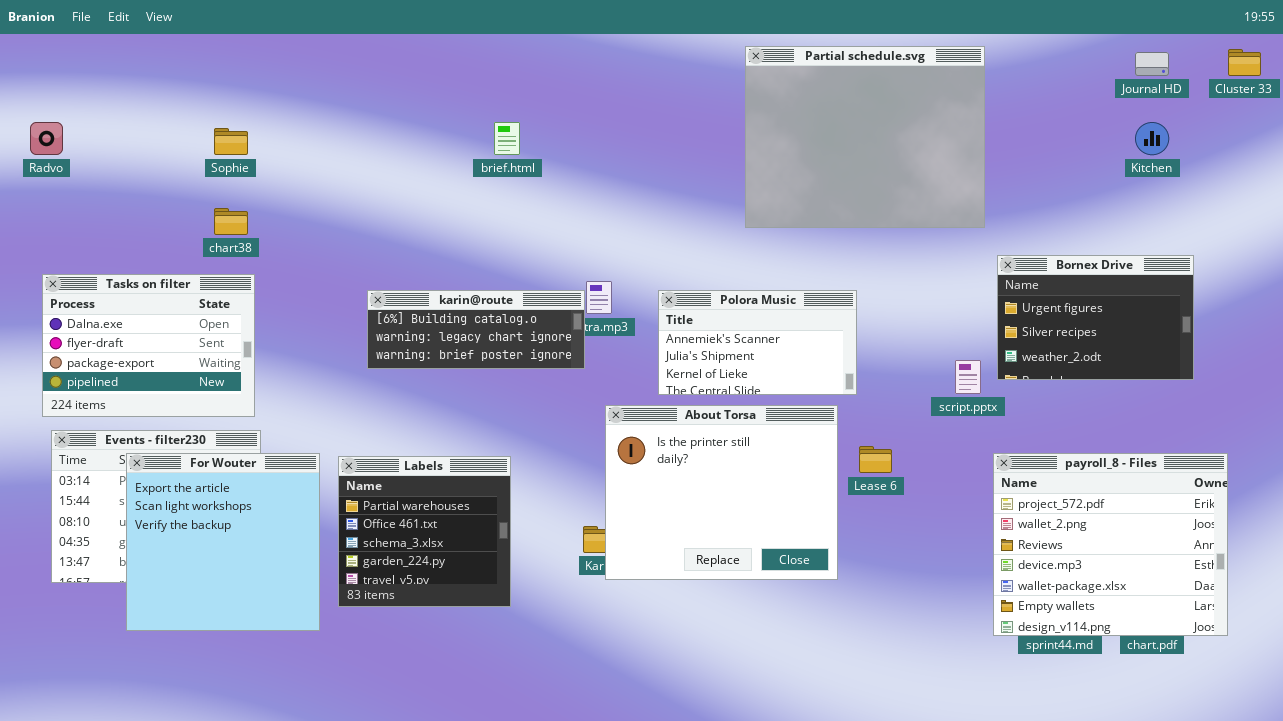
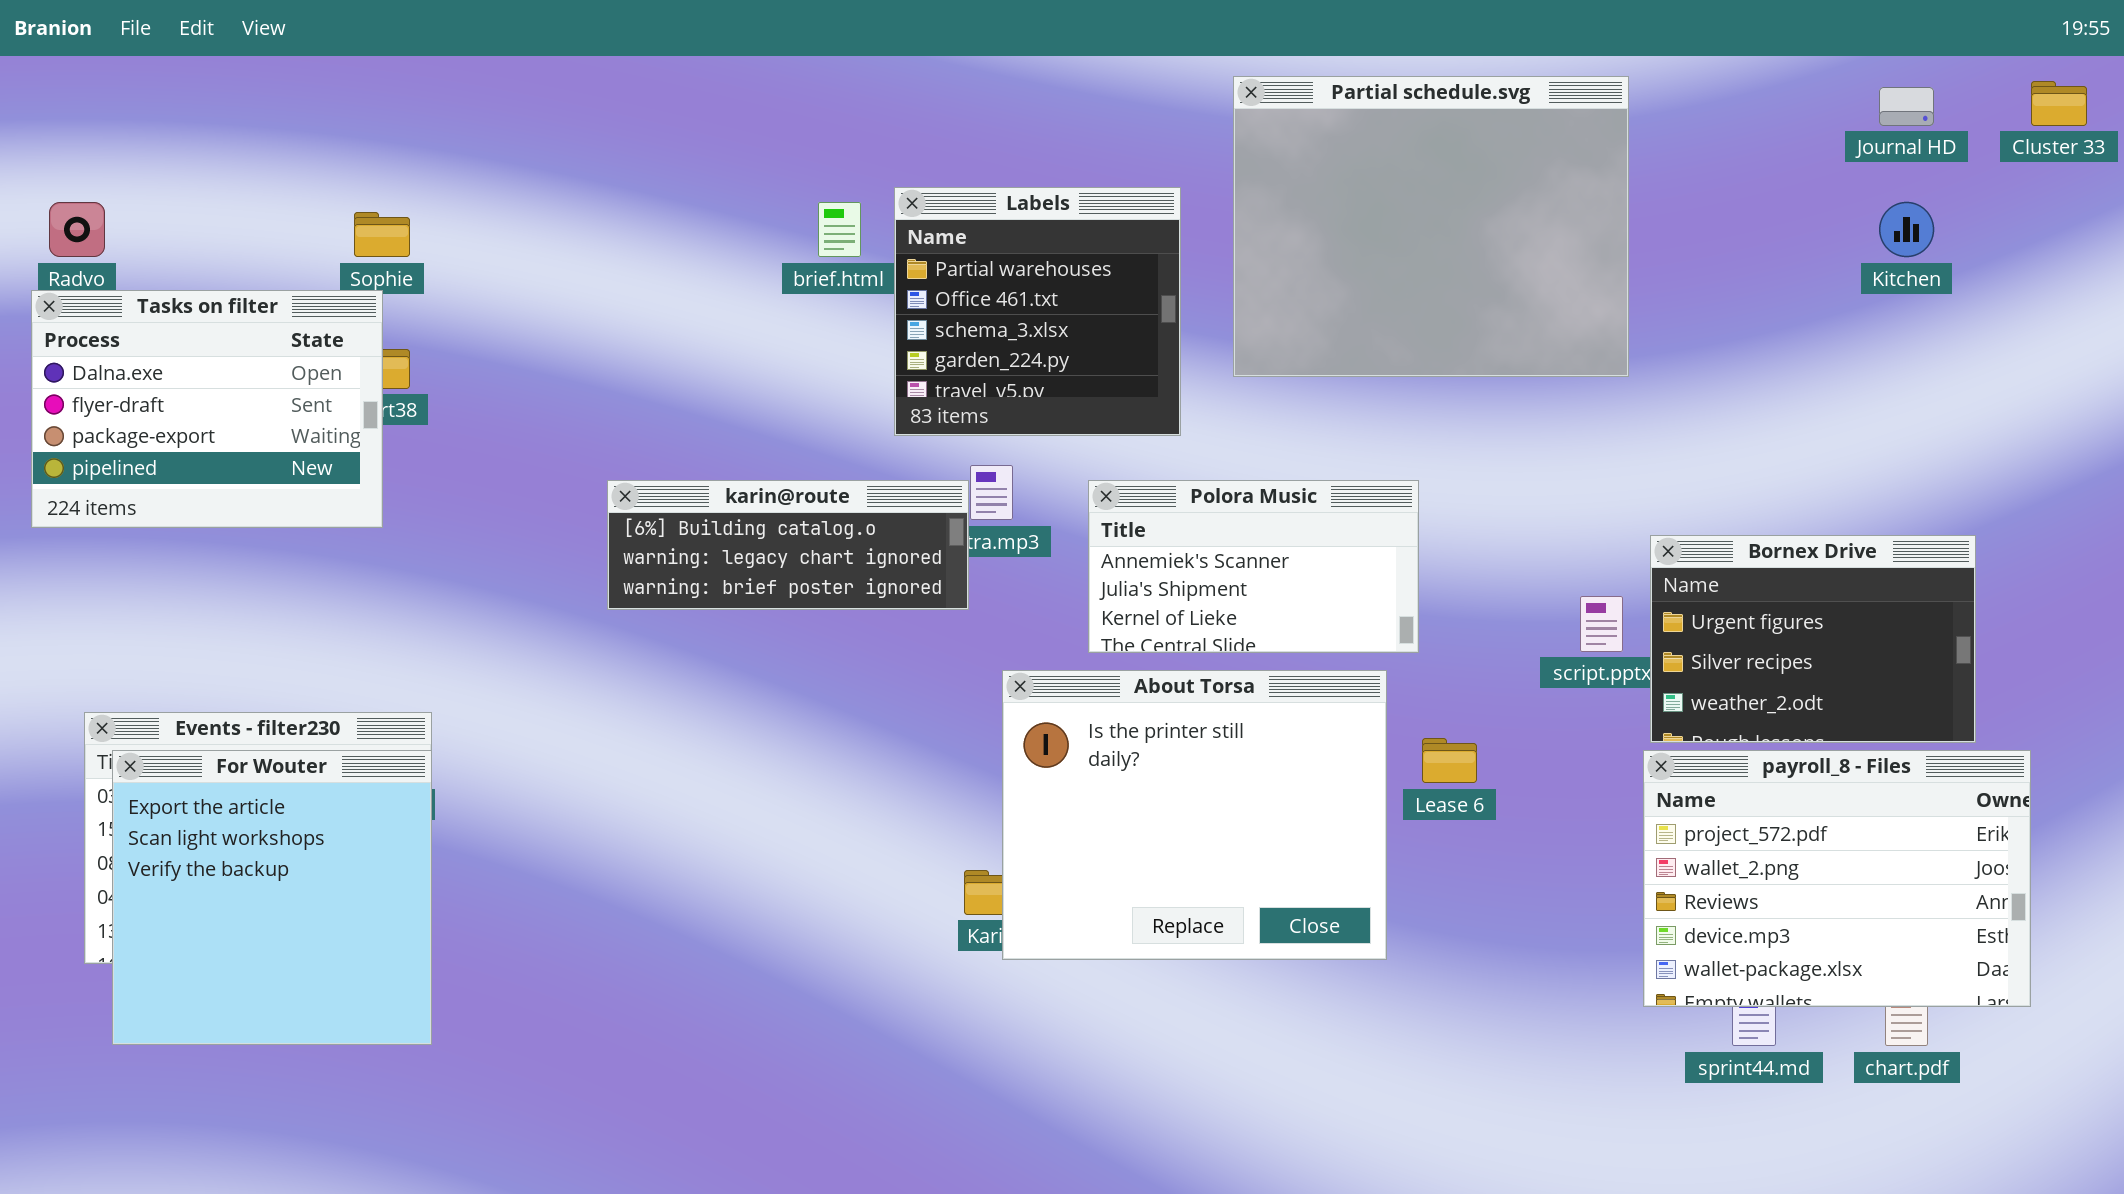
Bornex Drive: [997,255,1194,380] -> [1650,535,1976,743], moved
Tasks on filter: [42,274,255,417] -> [31,290,383,528], moved
For Wouter: [126,453,320,631] -> [112,750,432,1045], moved
payroll_8 - Files: [993,453,1228,636] -> [1643,750,2031,1007], resized
Labels: [338,456,511,607] -> [894,187,1181,436], moved

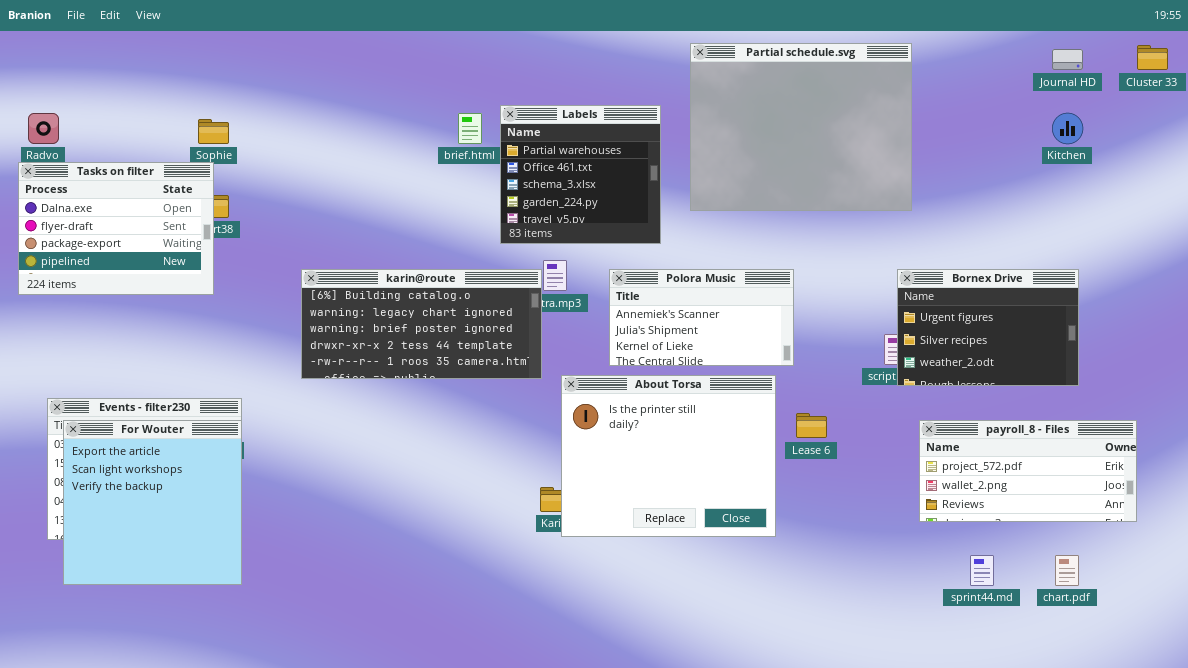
karin@route: [607,480,969,610] -> [301,269,542,379], resized
Bornex Drive: [1650,535,1976,743] -> [897,269,1079,386], moved
payroll_8 - Files: [1643,750,2031,1007] -> [919,420,1137,522], resized

